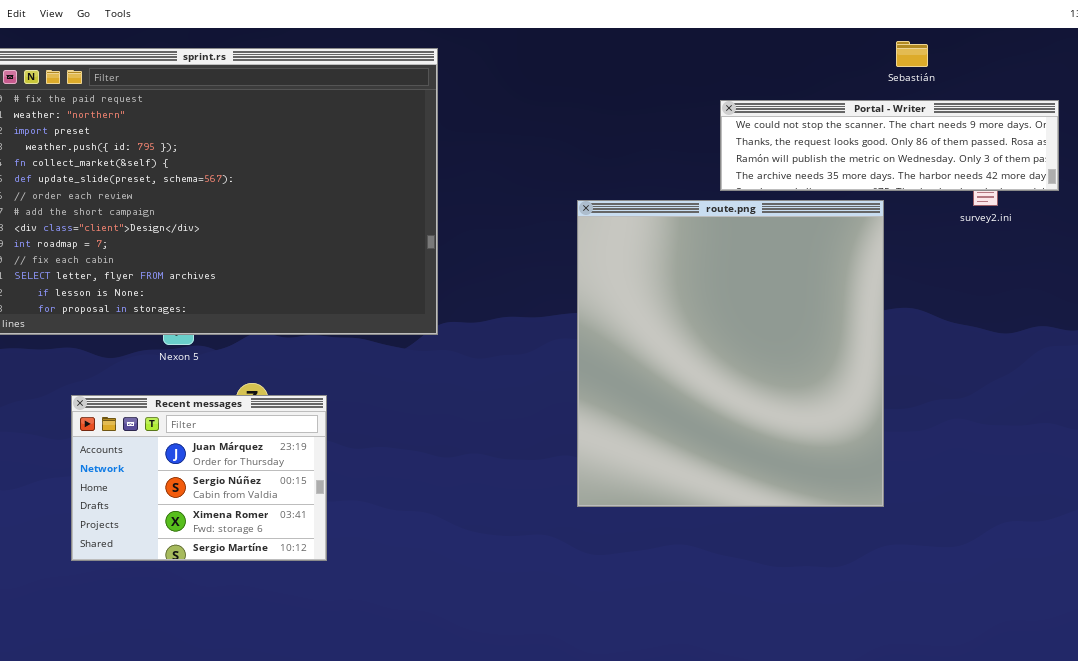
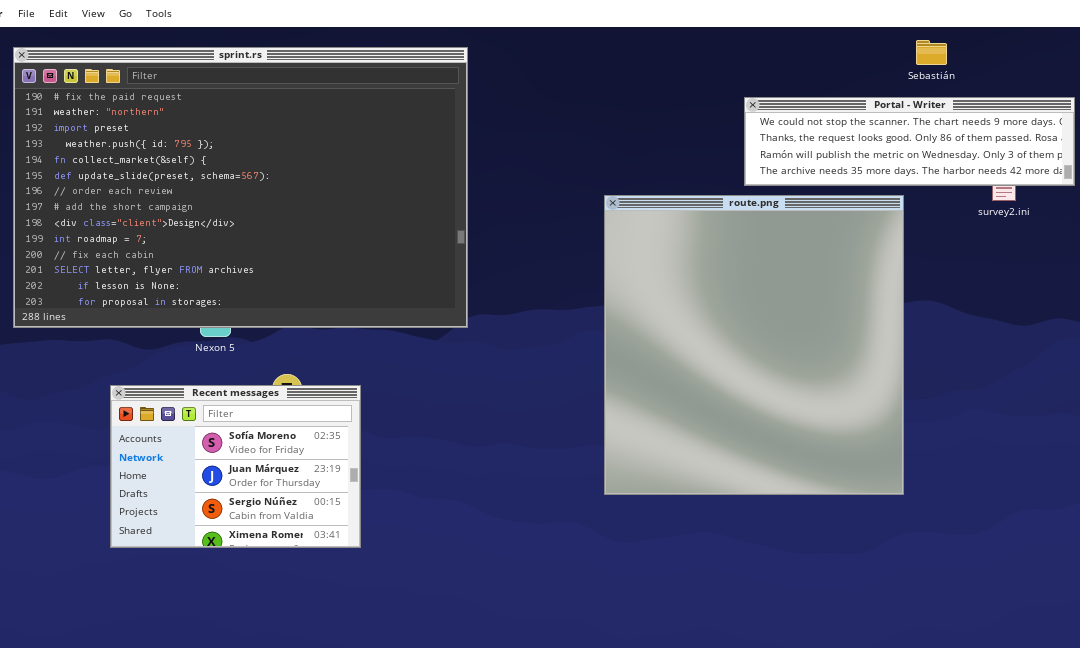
Recent messages: [71,395,327,561] -> [110,385,361,548], scrolled up 1 row

